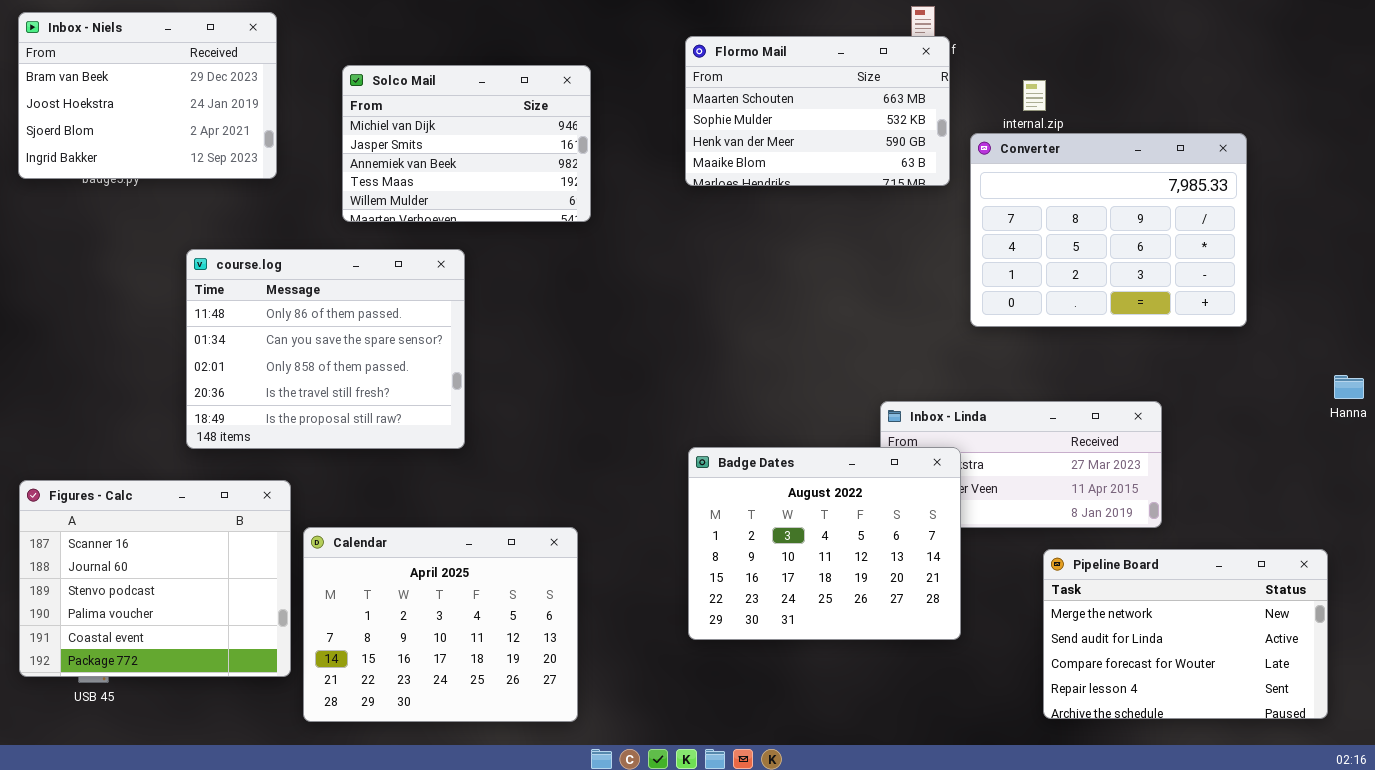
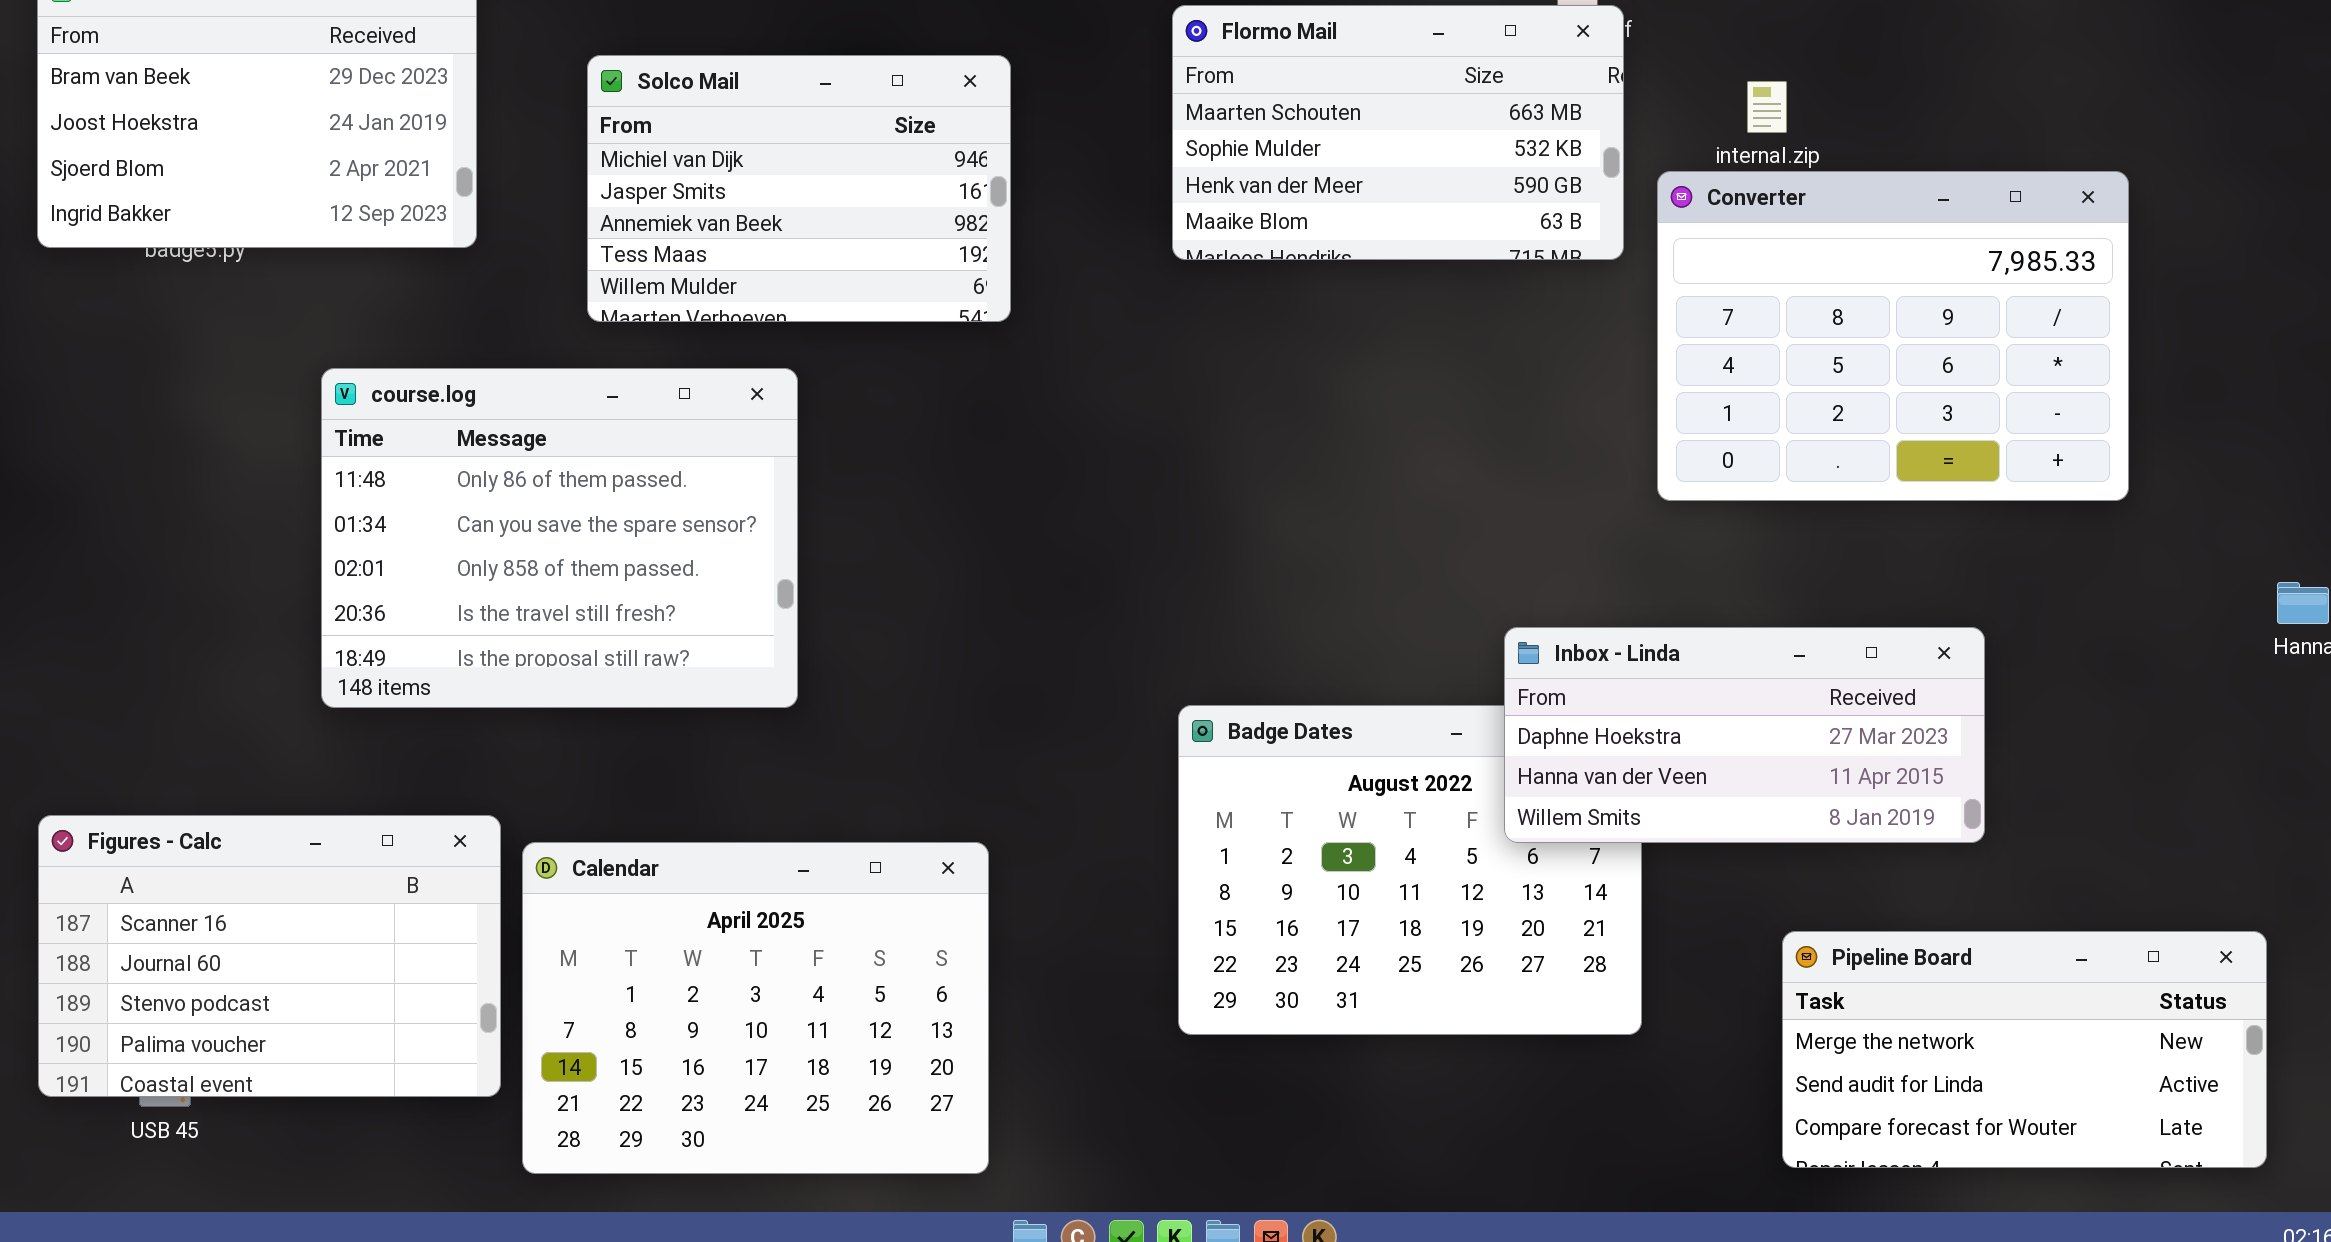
Inbox - Linda: [880,401,1162,528] -> [1504,627,1985,843], raised
Figures - Calc: [19,480,291,677] -> [38,815,501,1097], resized
Pipeline Board: [1043,549,1328,719] -> [1782,931,2267,1168], resized

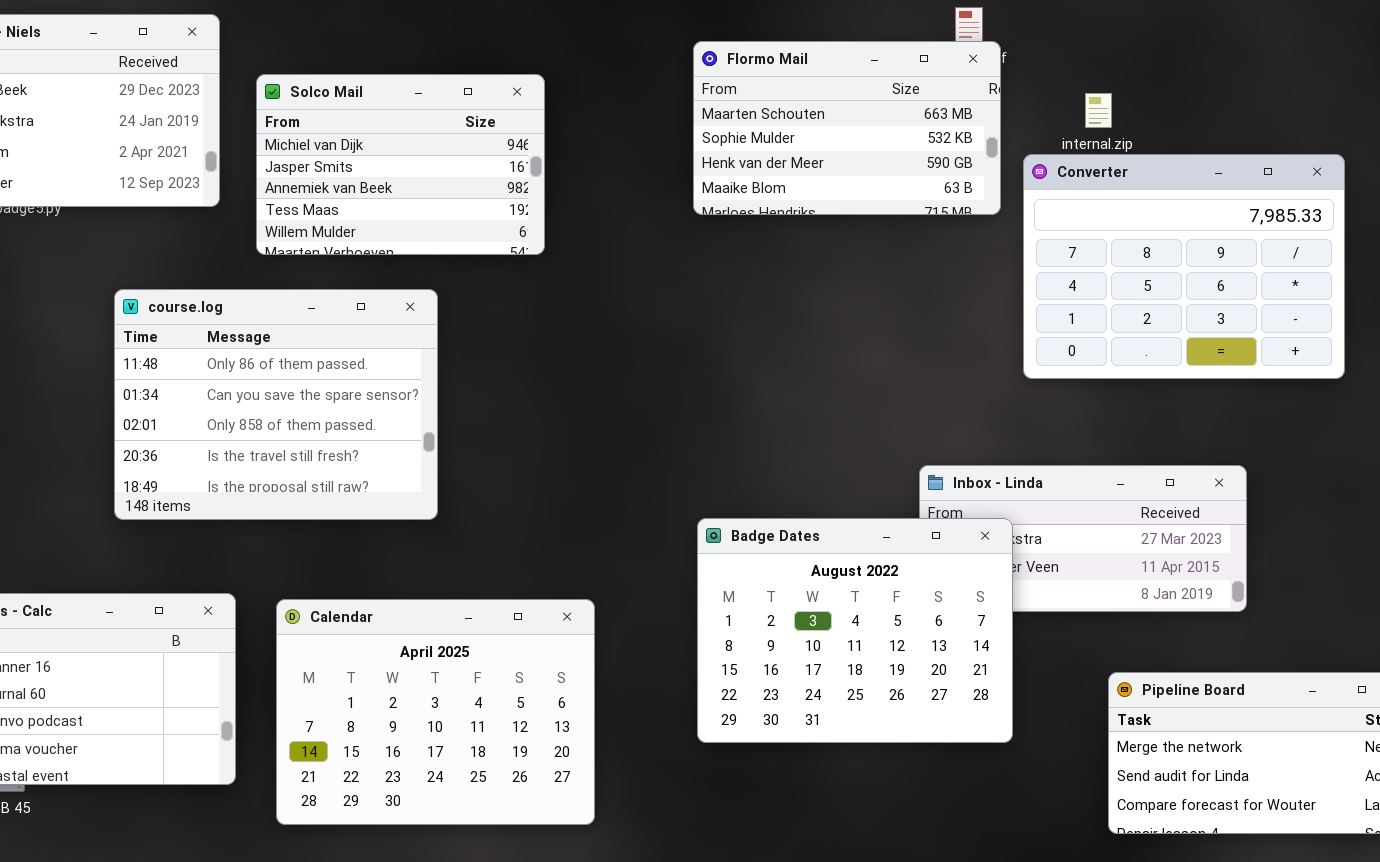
Solco Mail: [587,55,1011,322] -> [256,74,545,255], moved
Badge Dates: [1178,705,1642,1035] -> [697,518,1013,743], raised
Calendar: [522,842,989,1174] -> [276,599,595,825], moved

